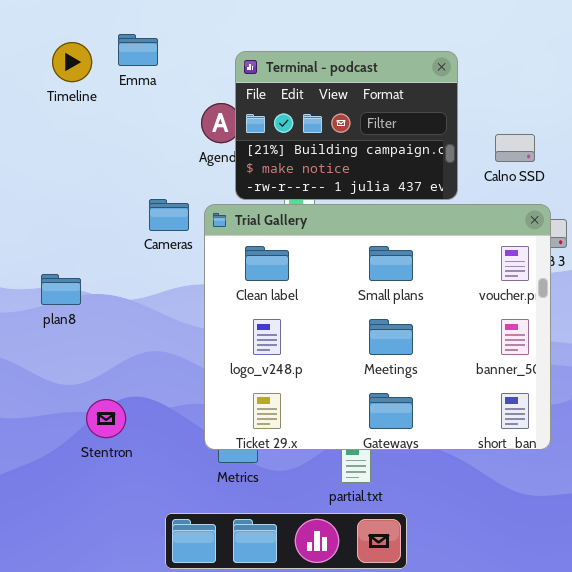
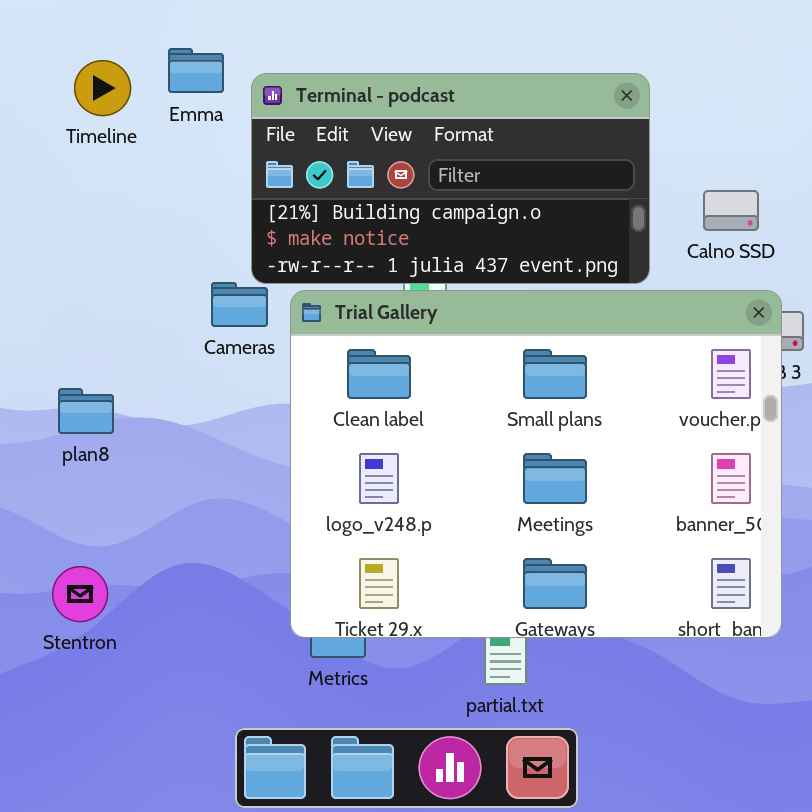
Terminal - podcast: [235,51,458,200] -> [251,73,650,284], resized
Stentron: [86,399,126,438] -> [52,566,108,622], moved

